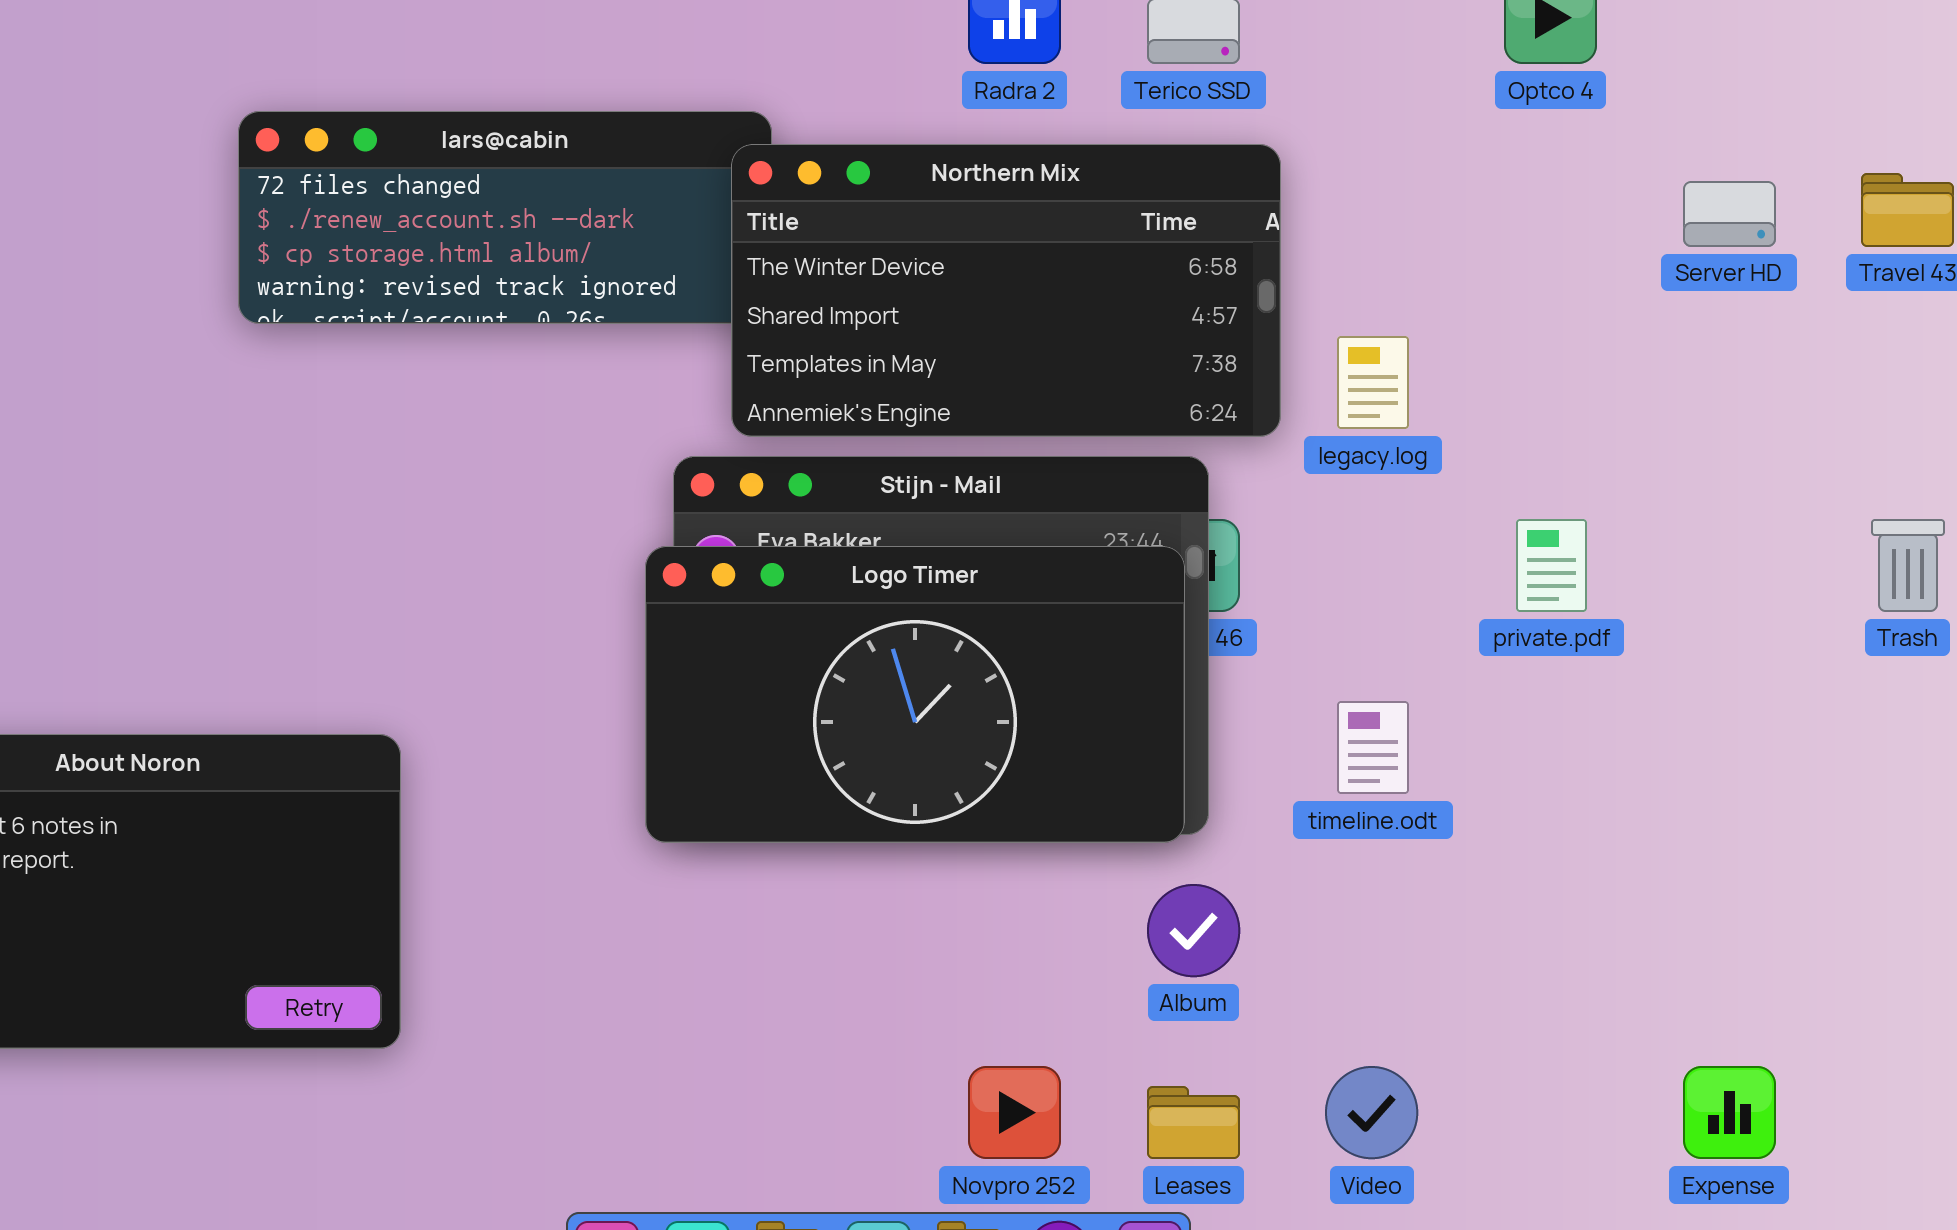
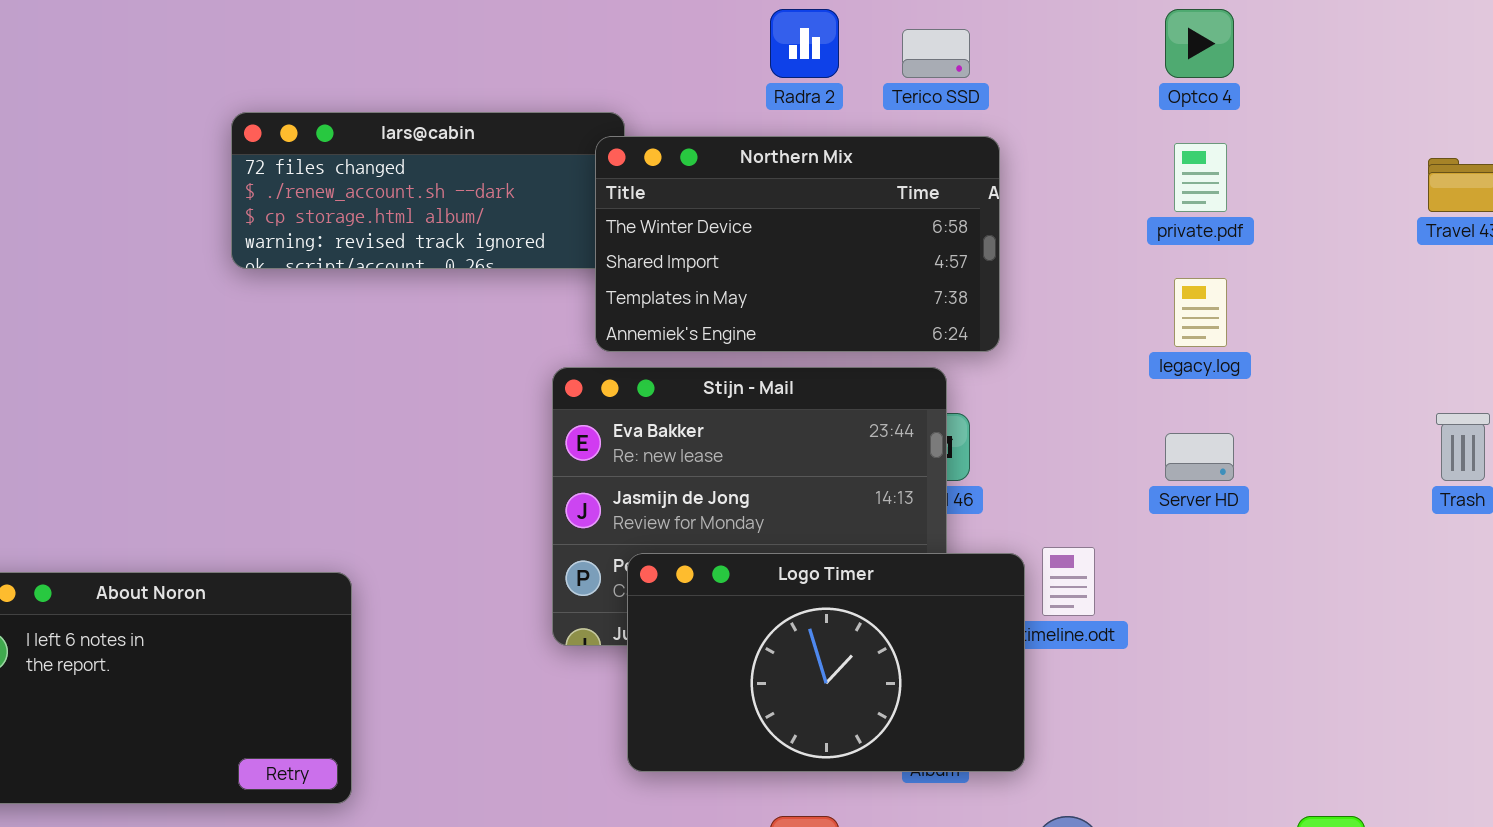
Server HD: [1683,181,1776,247] -> [1165,433,1234,481], moved
legacy.log: [1337,336,1409,429] -> [1174,278,1227,347], moved
private.pdf: [1516,519,1587,612] -> [1174,143,1227,212], moved
Logo Timer: [645,546,1185,843] -> [627,553,1025,772], moved

